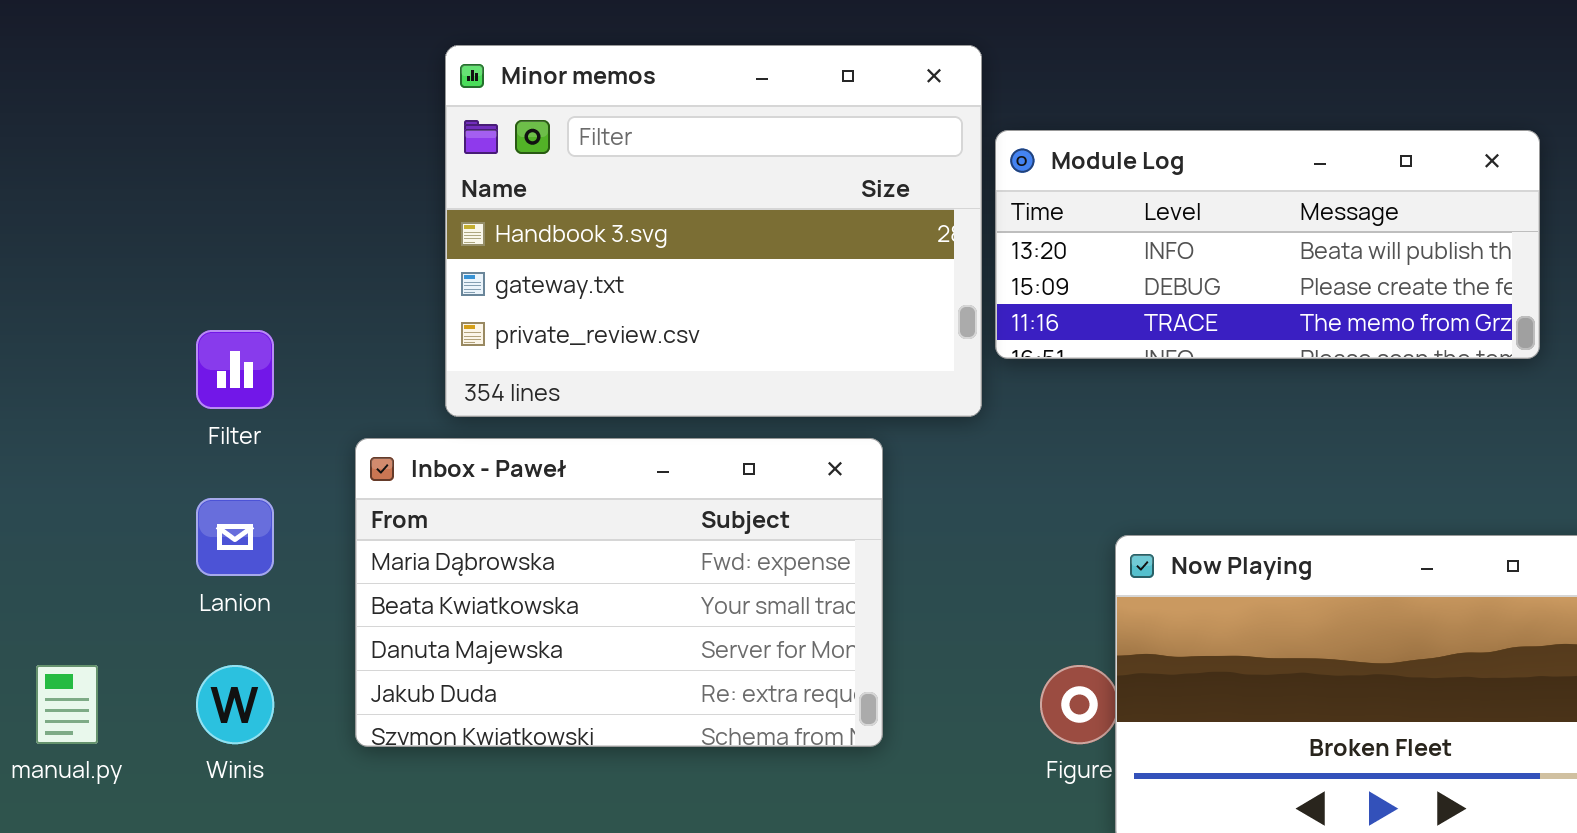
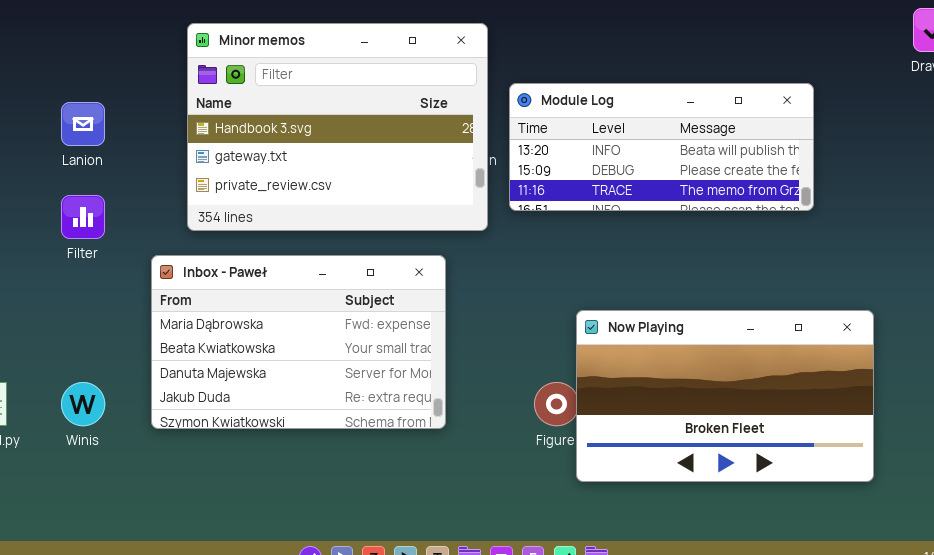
Minor memos: [445,45,982,417] -> [187,23,488,231], moved
Lanion: [196,498,274,576] -> [61,102,105,146], moved

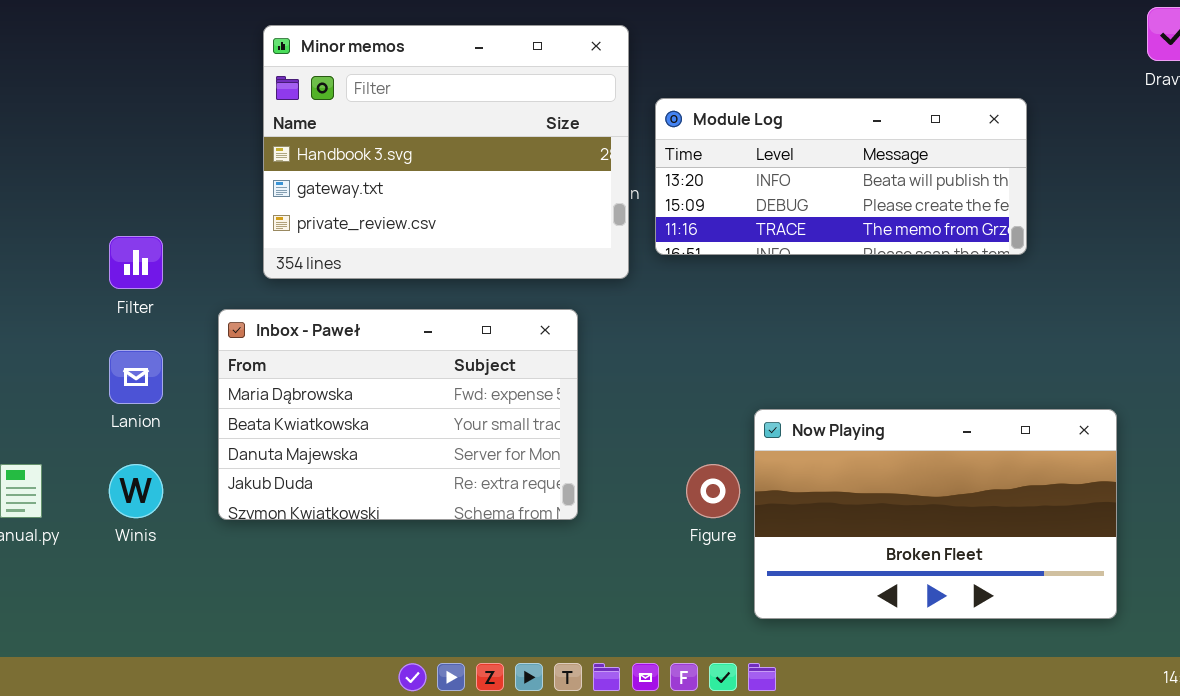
Lanion: [61,102,105,146] -> [109,350,163,404], moved
Now Playing: [576,310,874,482] -> [754,409,1117,619], moved

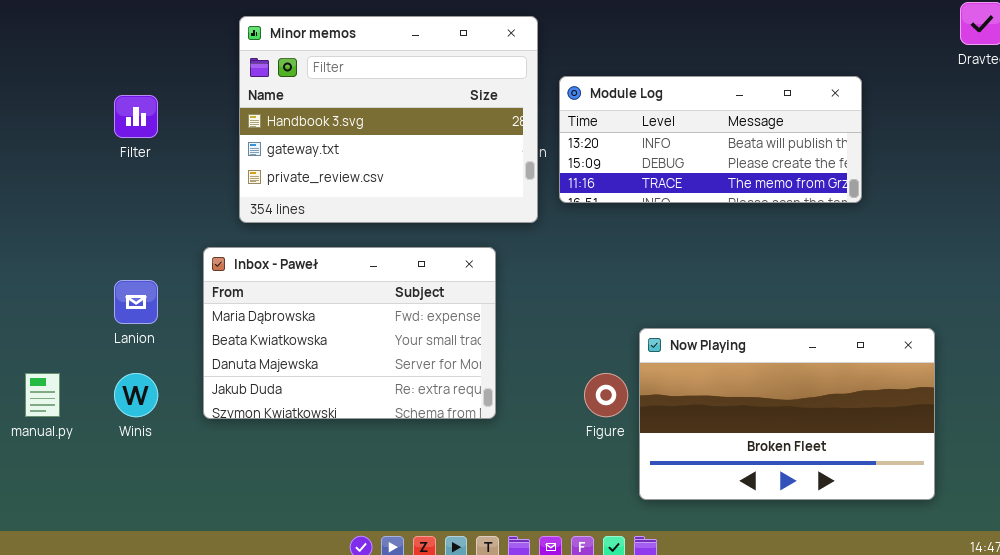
Filter: [109,236,163,289] -> [114,95,158,138], moved

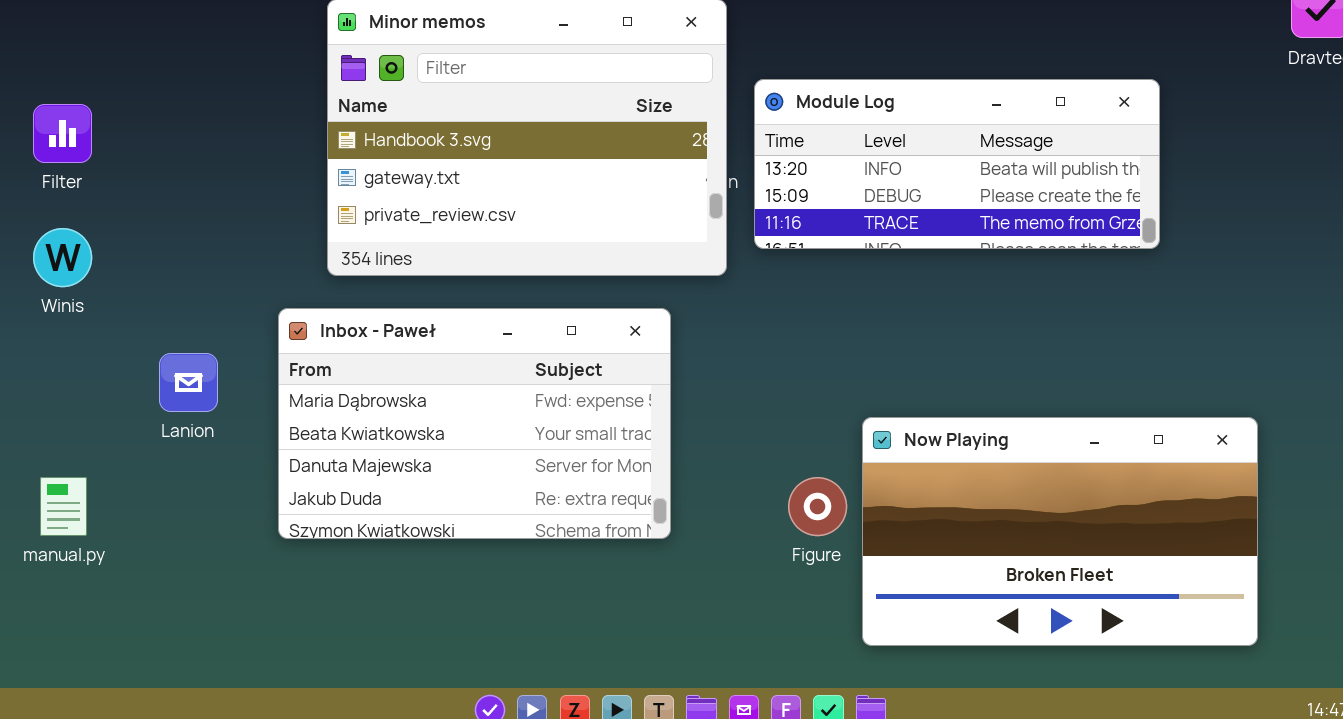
Filter: [114,95,158,138] -> [33,104,92,163], moved
Winis: [114,373,158,417] -> [33,228,92,287], moved

